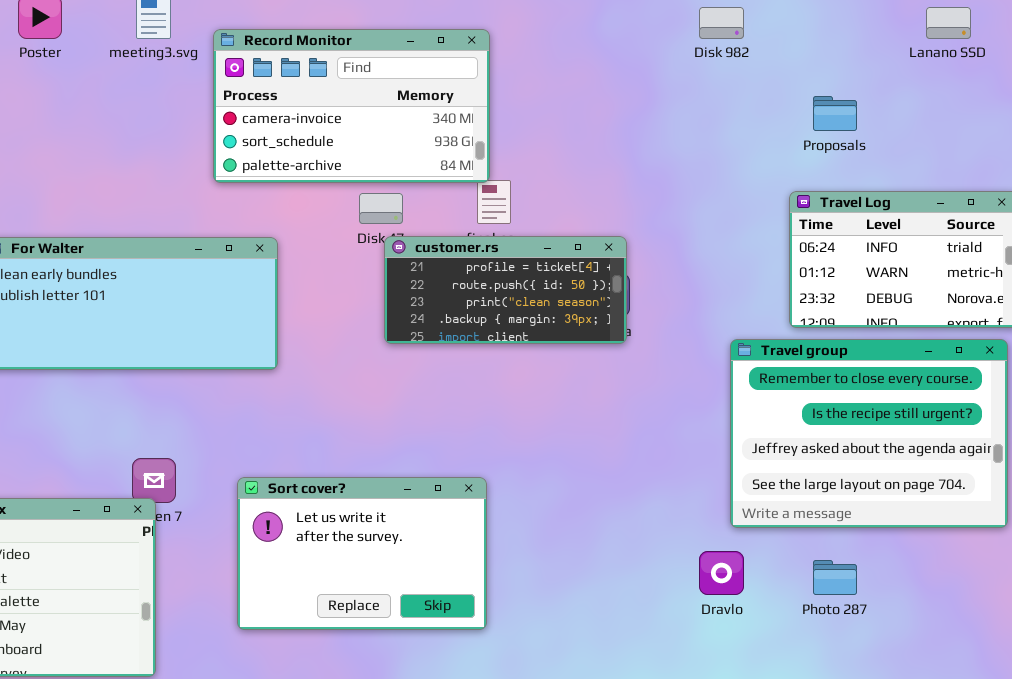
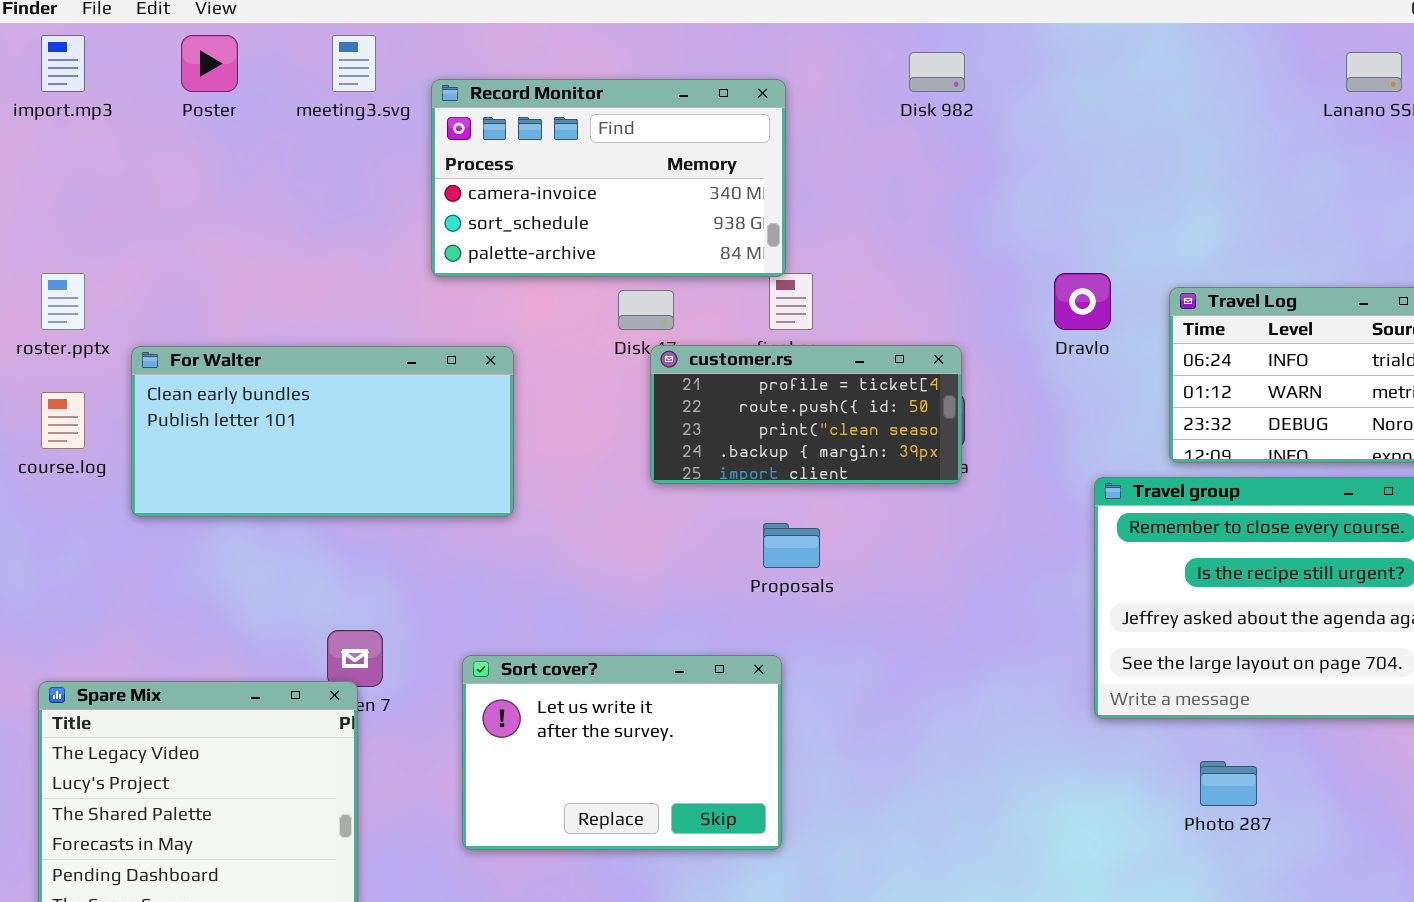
Disk 982: [699,7,744,39] -> [909,52,965,92], moved
Proposals: [813,96,857,131] -> [763,523,820,568], moved
Dravlo: [699,551,744,595] -> [1054,273,1111,330], moved

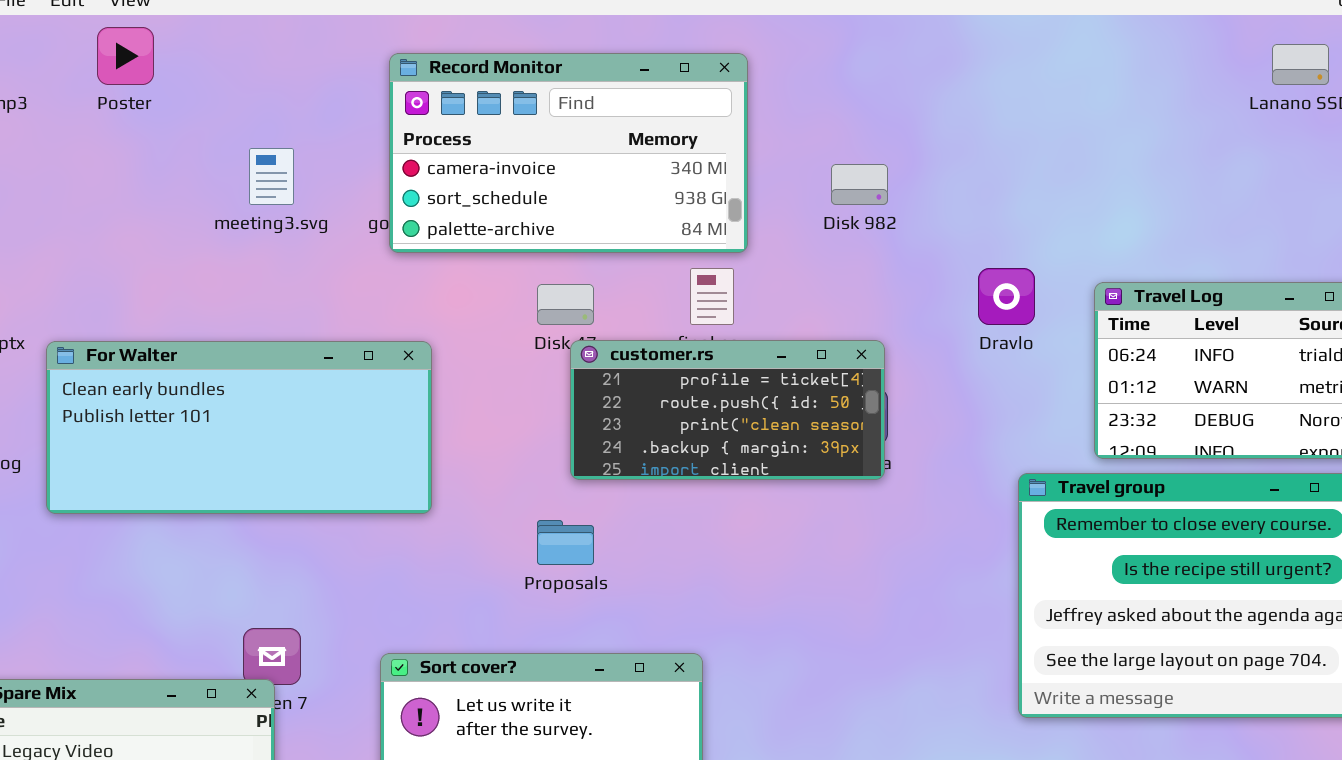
meeting3.svg: [332,35,376,92] -> [249,148,294,205], moved
Disk 982: [909,52,965,92] -> [831,164,888,205], moved
Record Monitor: [431,79,786,277] -> [389,53,748,253], moved
Proposals: [763,523,820,568] -> [537,520,594,565], moved

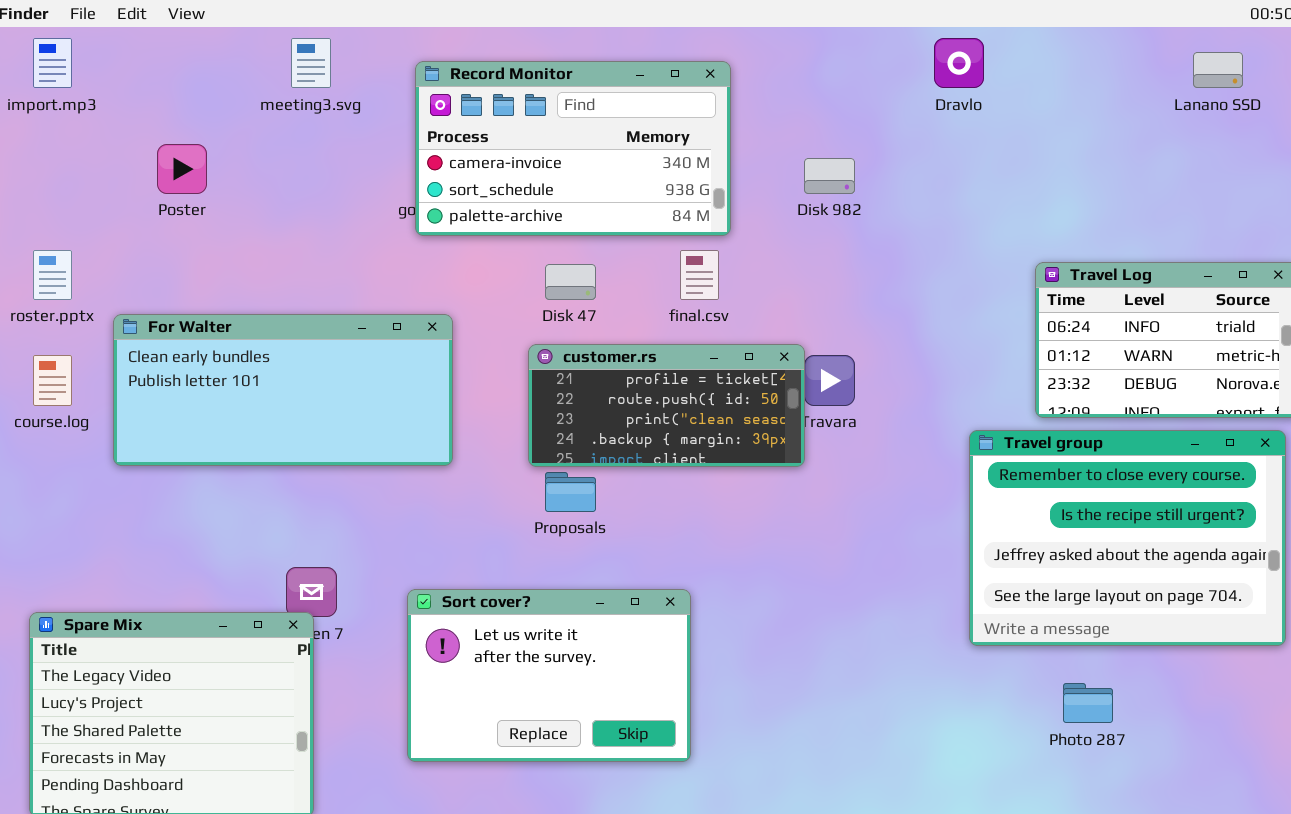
Poster: [97,27,154,85] -> [157,144,207,194], moved
meeting3.svg: [249,148,294,205] -> [291,38,331,88], moved
Dravlo: [978,268,1035,325] -> [934,38,984,88], moved
customer.rs: [570,340,885,480] -> [528,344,805,467], moved

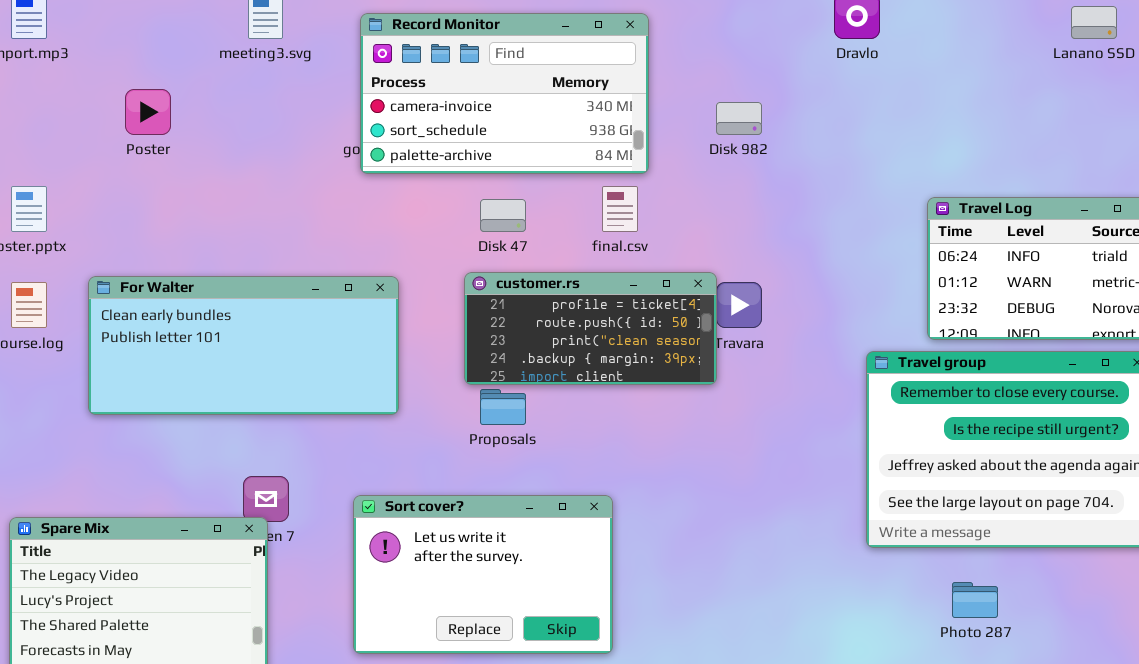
For Walter: [113,314,453,466] -> [88,276,399,415], moved

